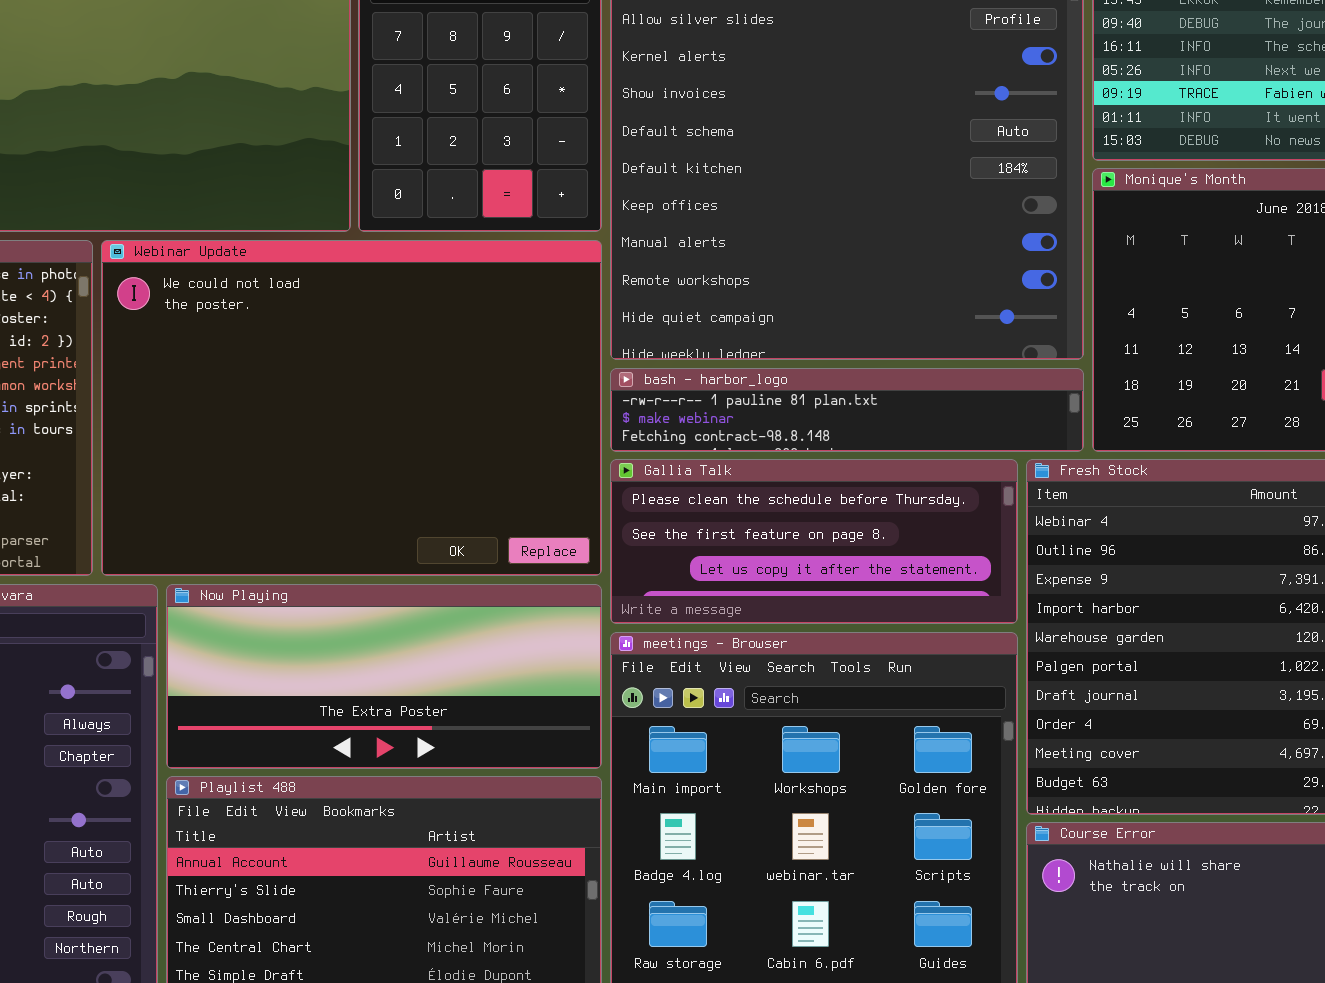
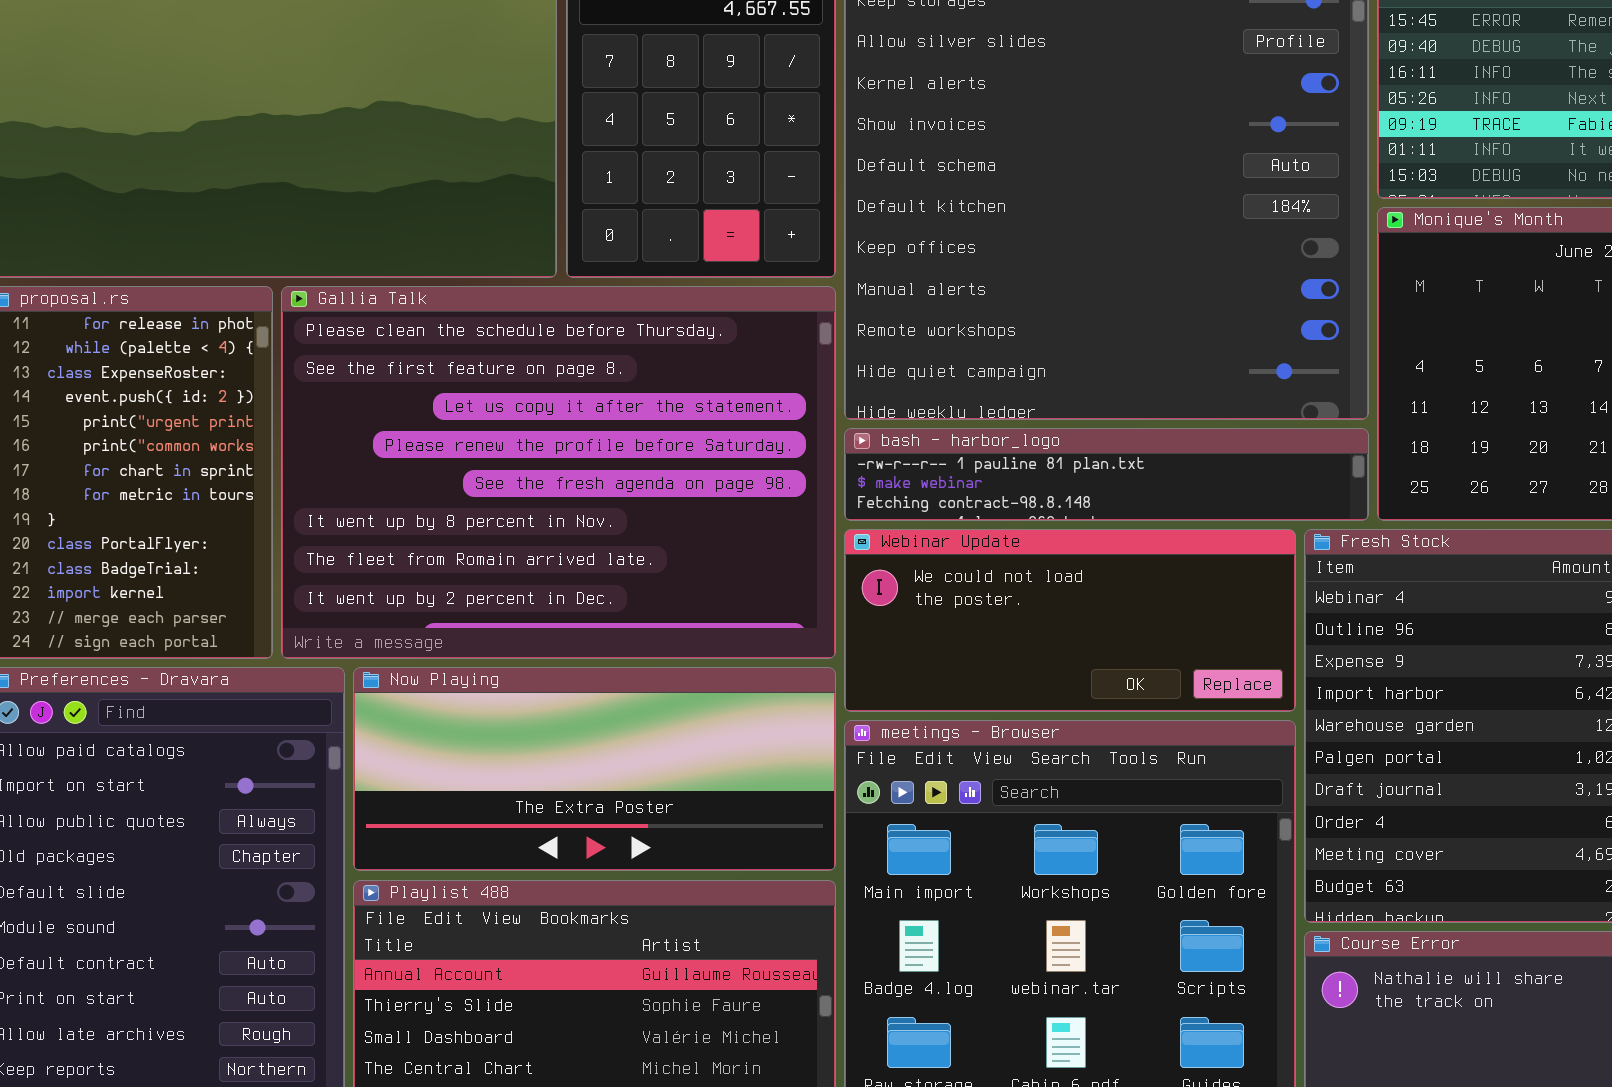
Webinar Update: [101,240,602,576] -> [844,529,1296,712], moved, resized
Gallia Talk: [610,459,1018,624] -> [281,286,836,659], moved, resized

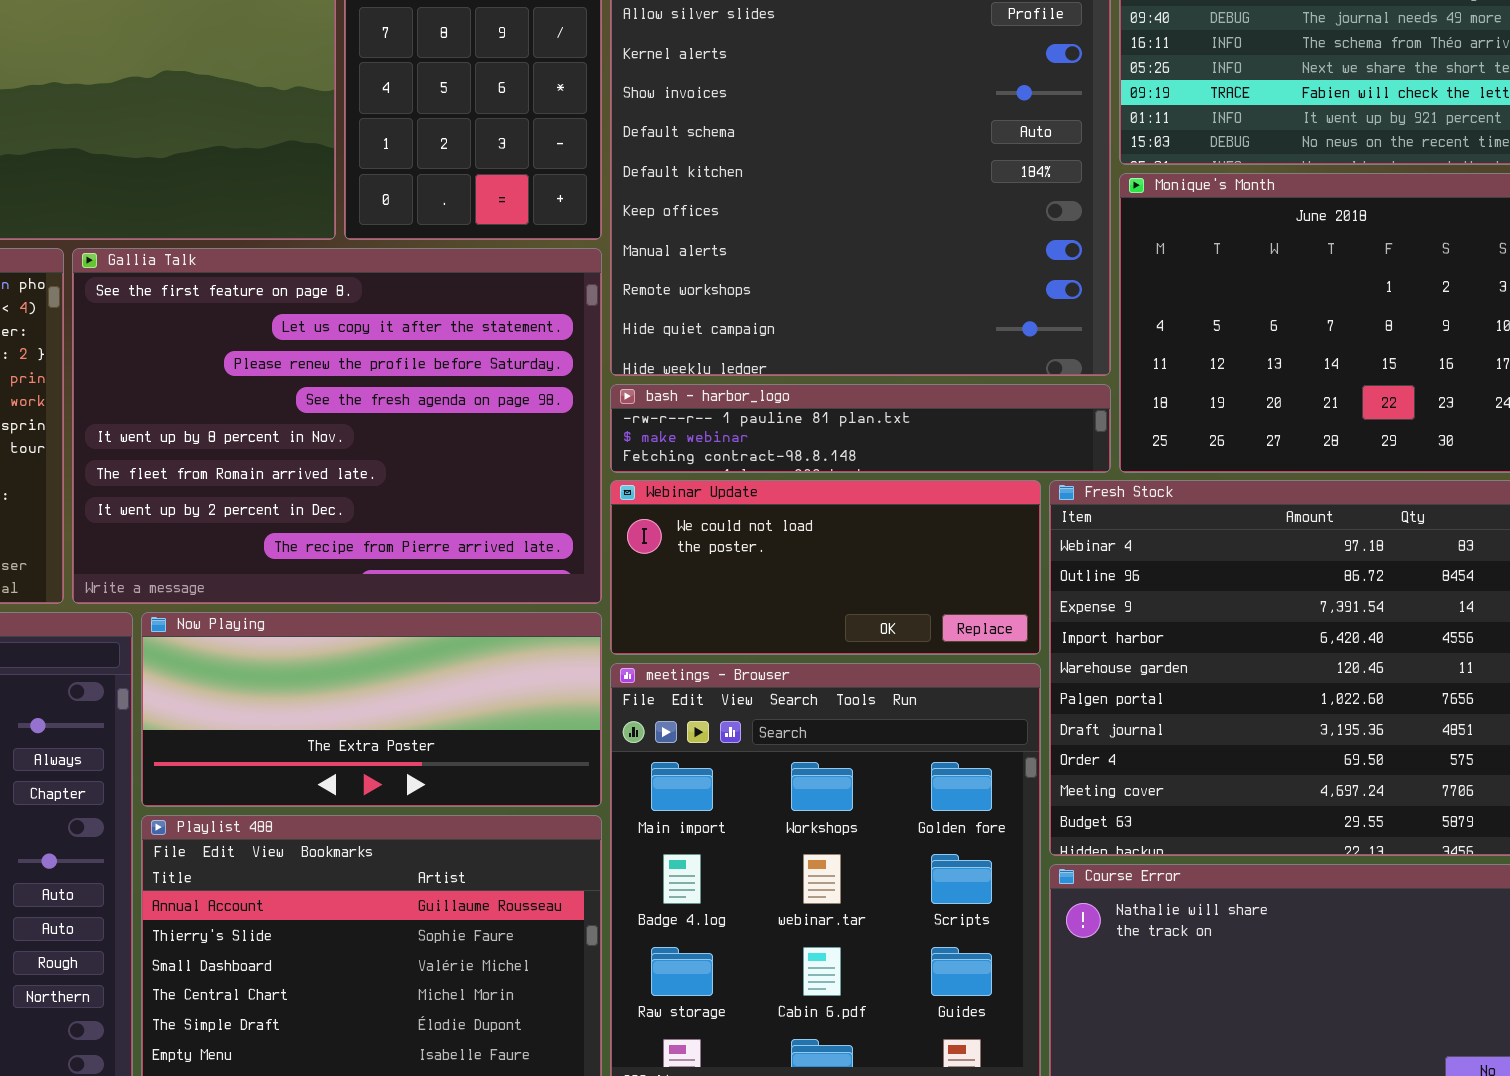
Gallia Talk: [281,286,836,659] -> [72,248,602,604], scrolled down 1 row

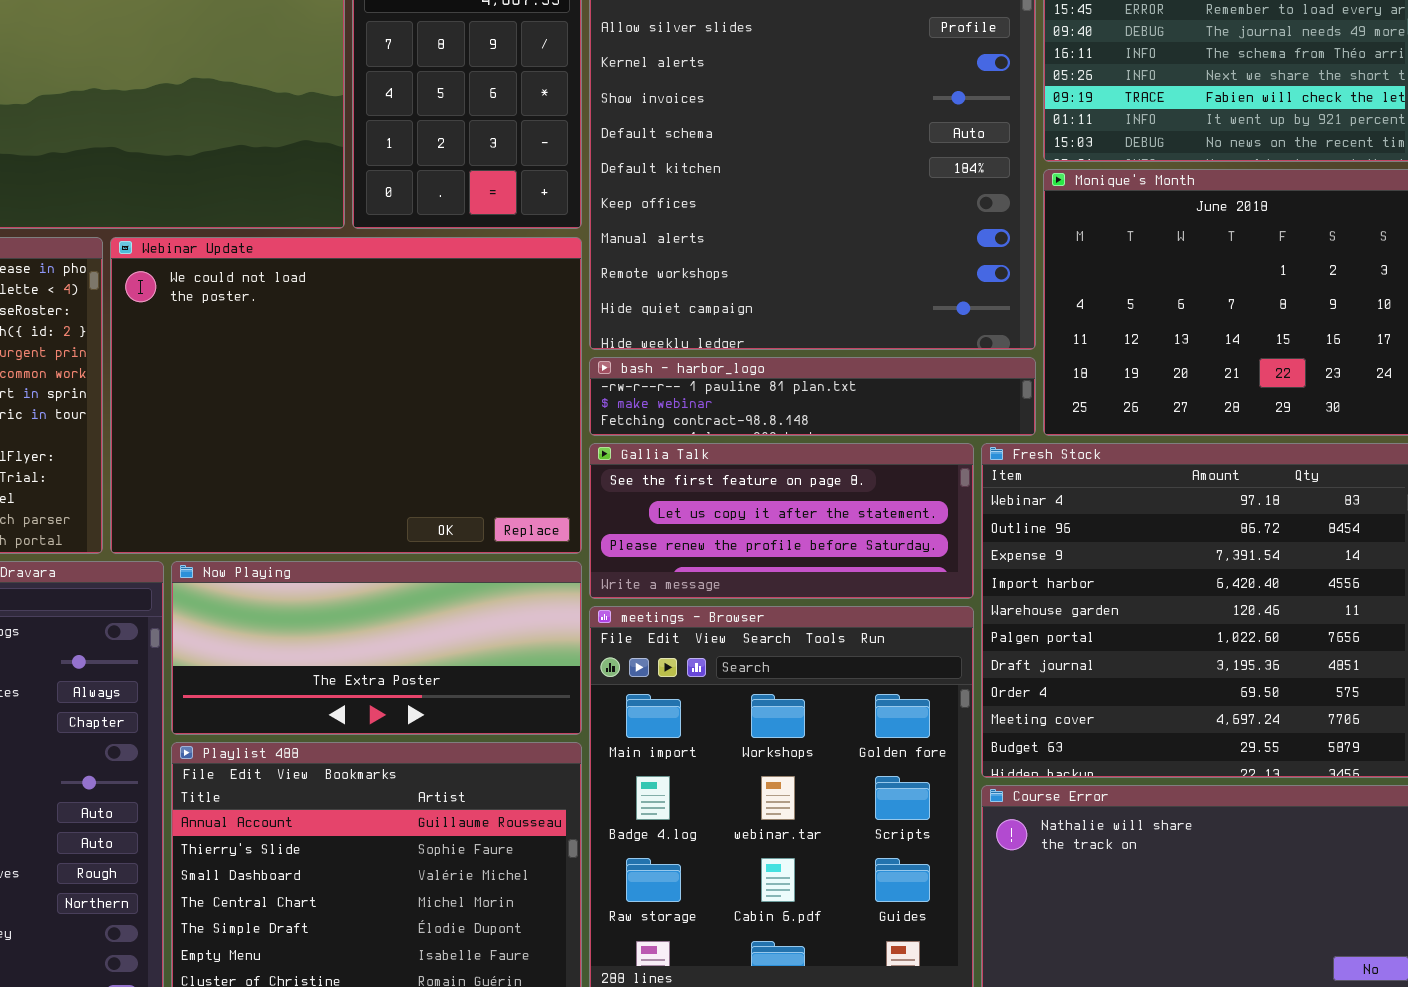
Gallia Talk: [72,248,602,604] -> [589,443,974,599], moved, resized
Webinar Update: [610,480,1041,655] -> [110,237,582,554], moved, resized

